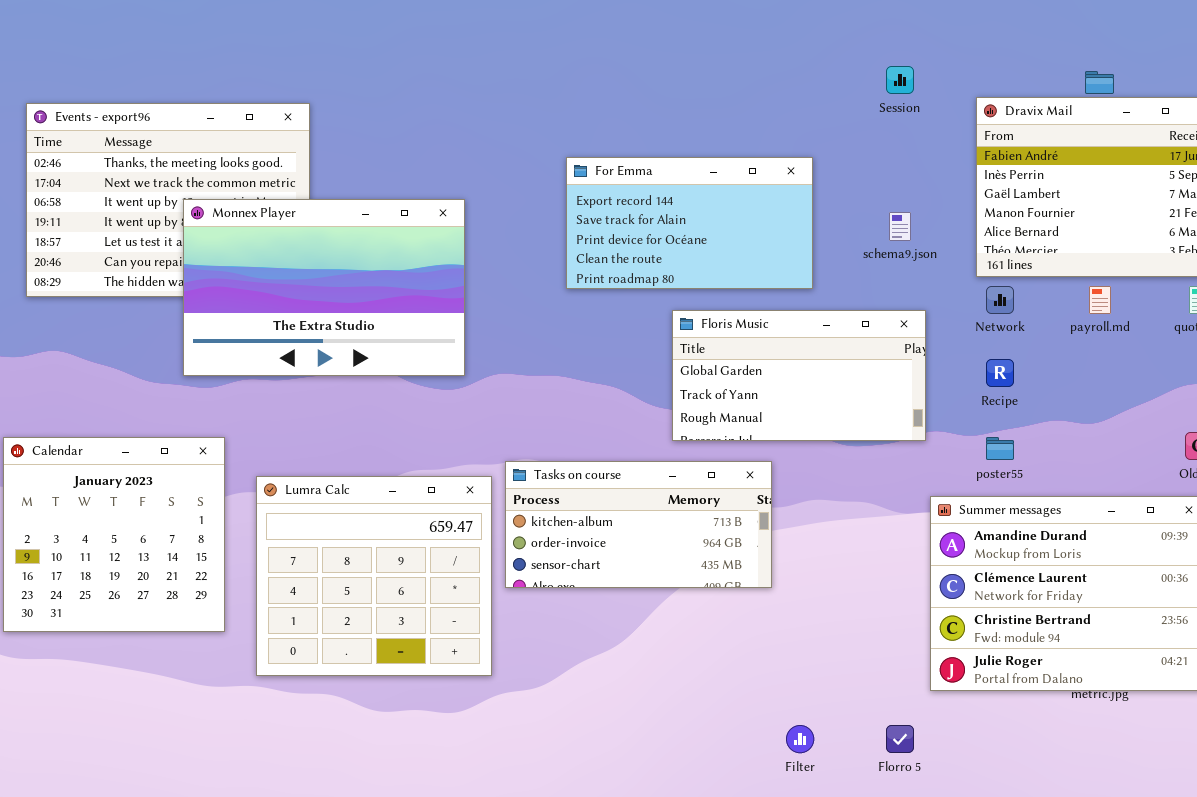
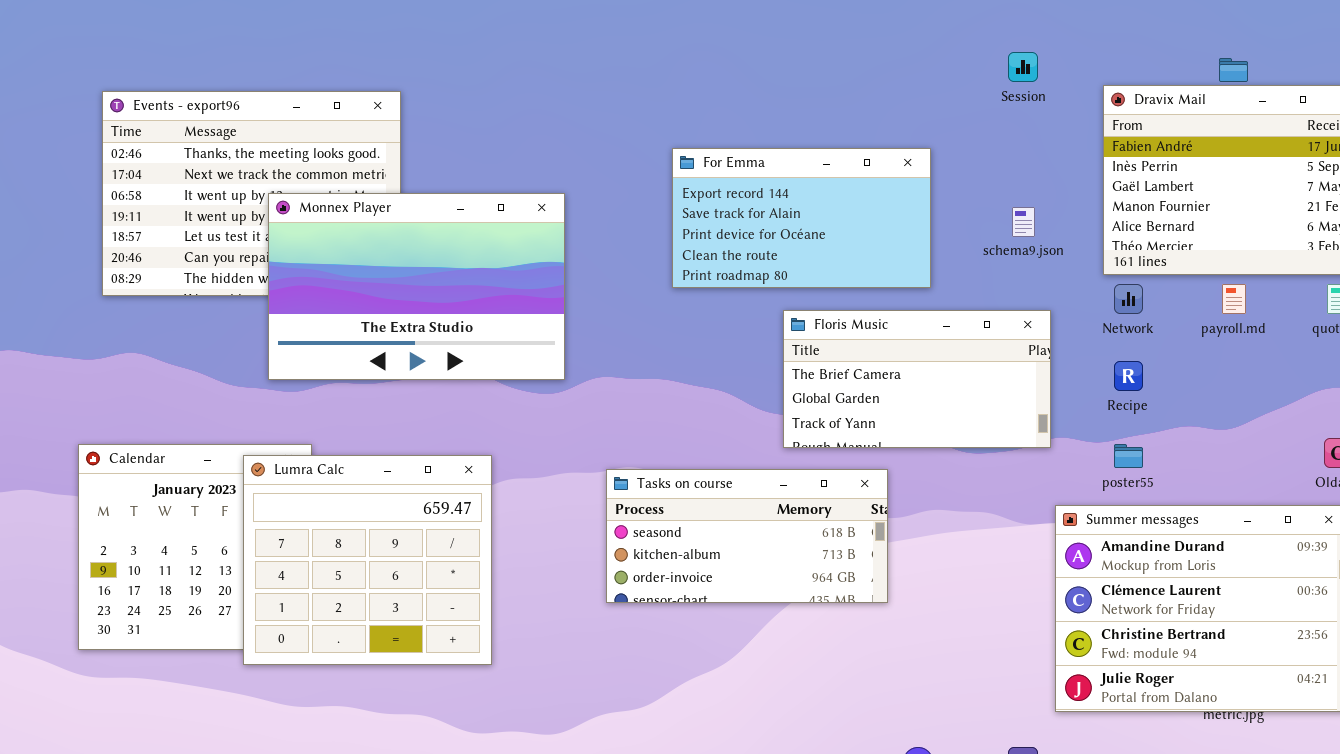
Floris Music: [672,310,926,441] -> [783,310,1051,448], scrolled up 1 row
Tasks on course: [505,461,772,588] -> [606,469,888,603], scrolled up 1 row
Lumra Calc: [256,476,492,676] -> [243,455,492,665], moved

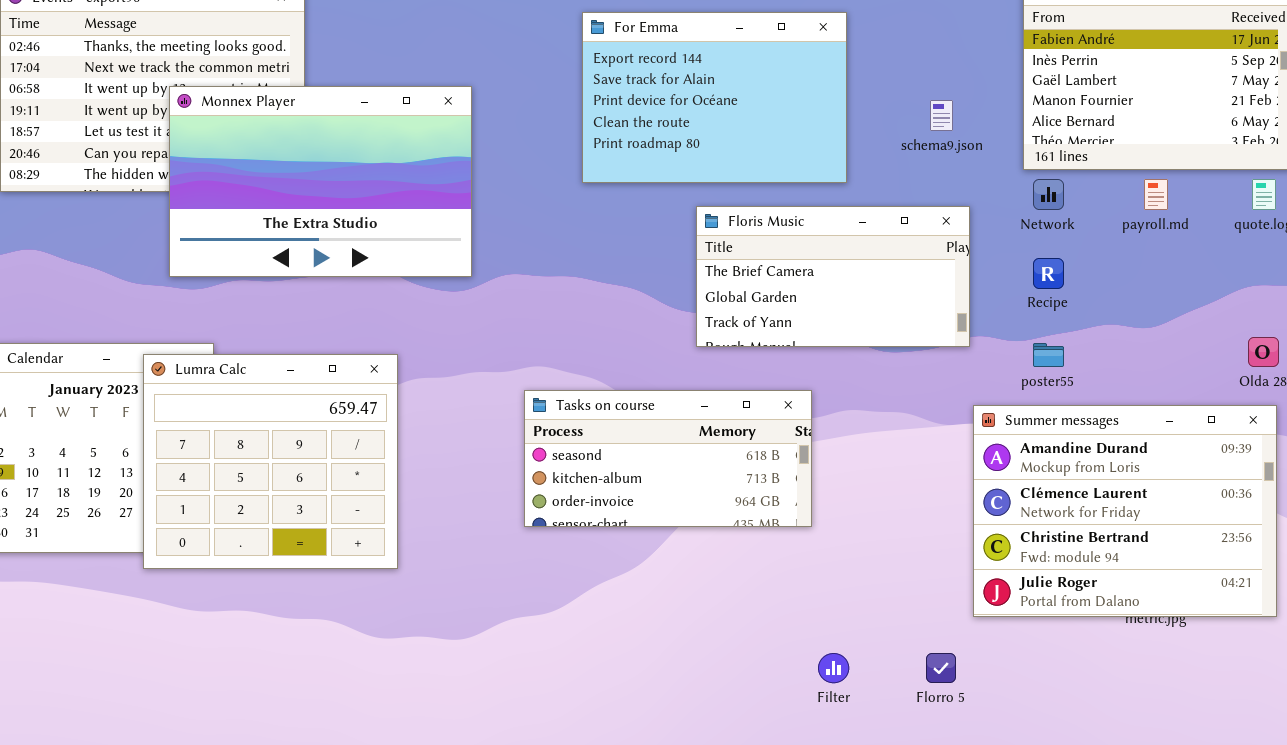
For Emma: [672,148,931,288] -> [582,12,847,183], resized
Tasks on course: [606,469,888,603] -> [524,390,812,527], moved

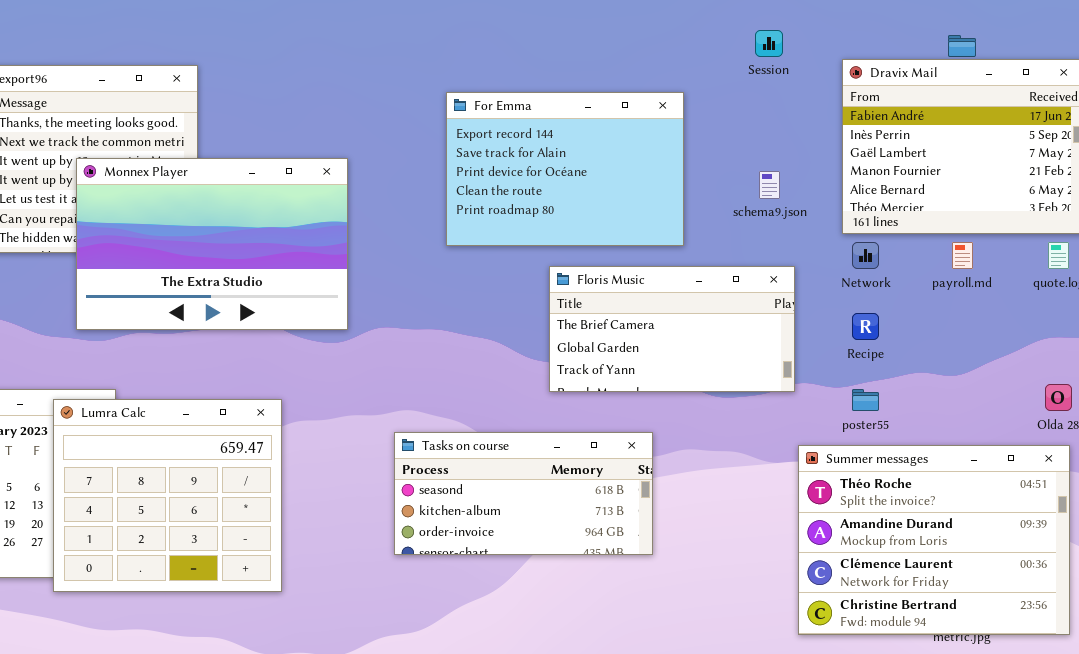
Summer messages: [973,405,1277,617] -> [798,445,1070,635], scrolled up 1 row

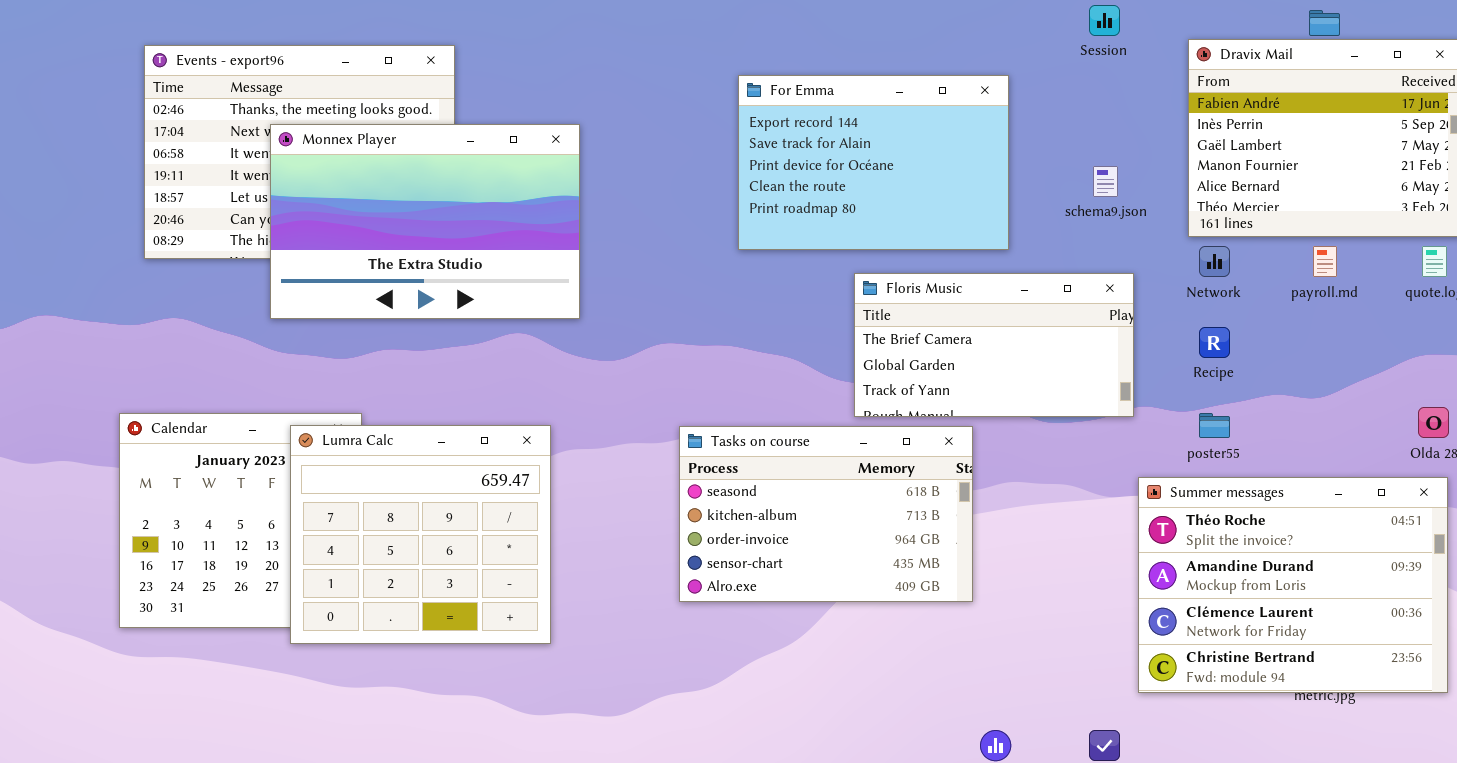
Monnex Player: [76,158,348,330] -> [270,124,580,319], moved
Tasks on course: [394,432,653,555] -> [679,426,973,602], resized

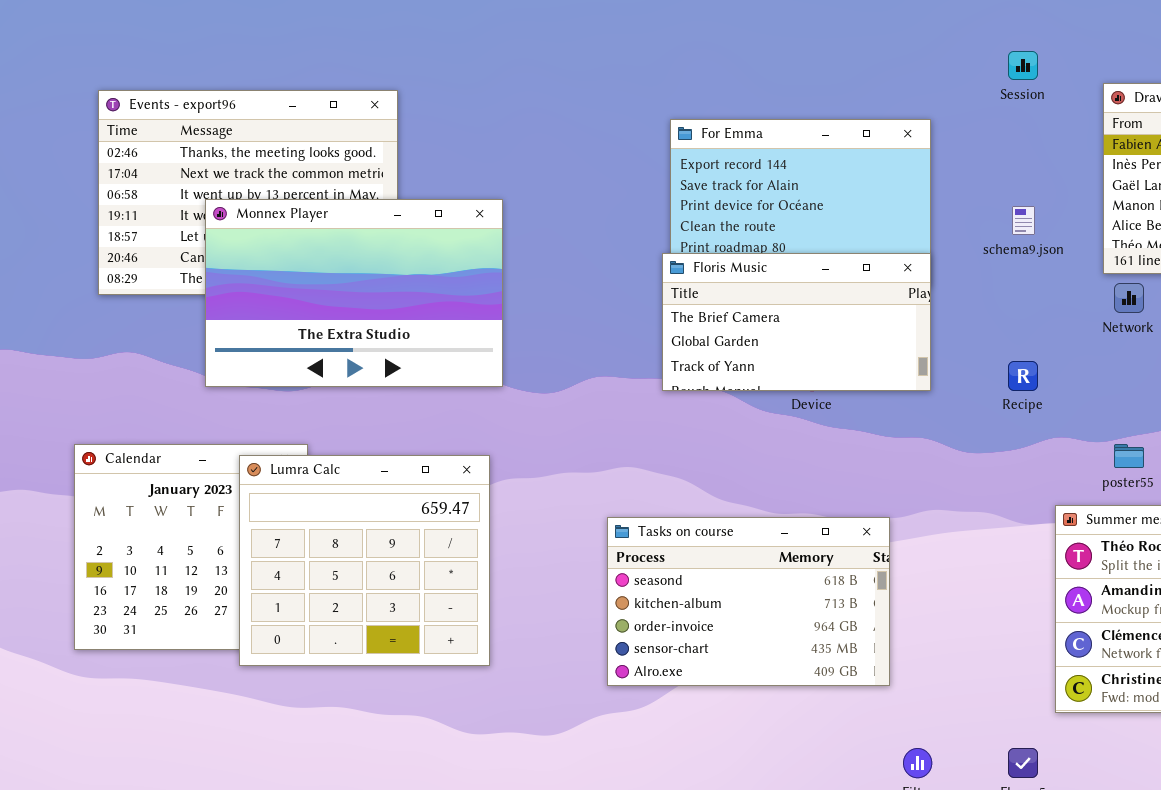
Monnex Player: [270,124,580,319] -> [205,199,503,387], moved
Floris Music: [854,273,1134,417] -> [662,253,931,391], moved
Recipe: [1199,327,1230,358] -> [1008,361,1038,391], moved
Tasks on course: [679,426,973,602] -> [607,517,890,686], moved

